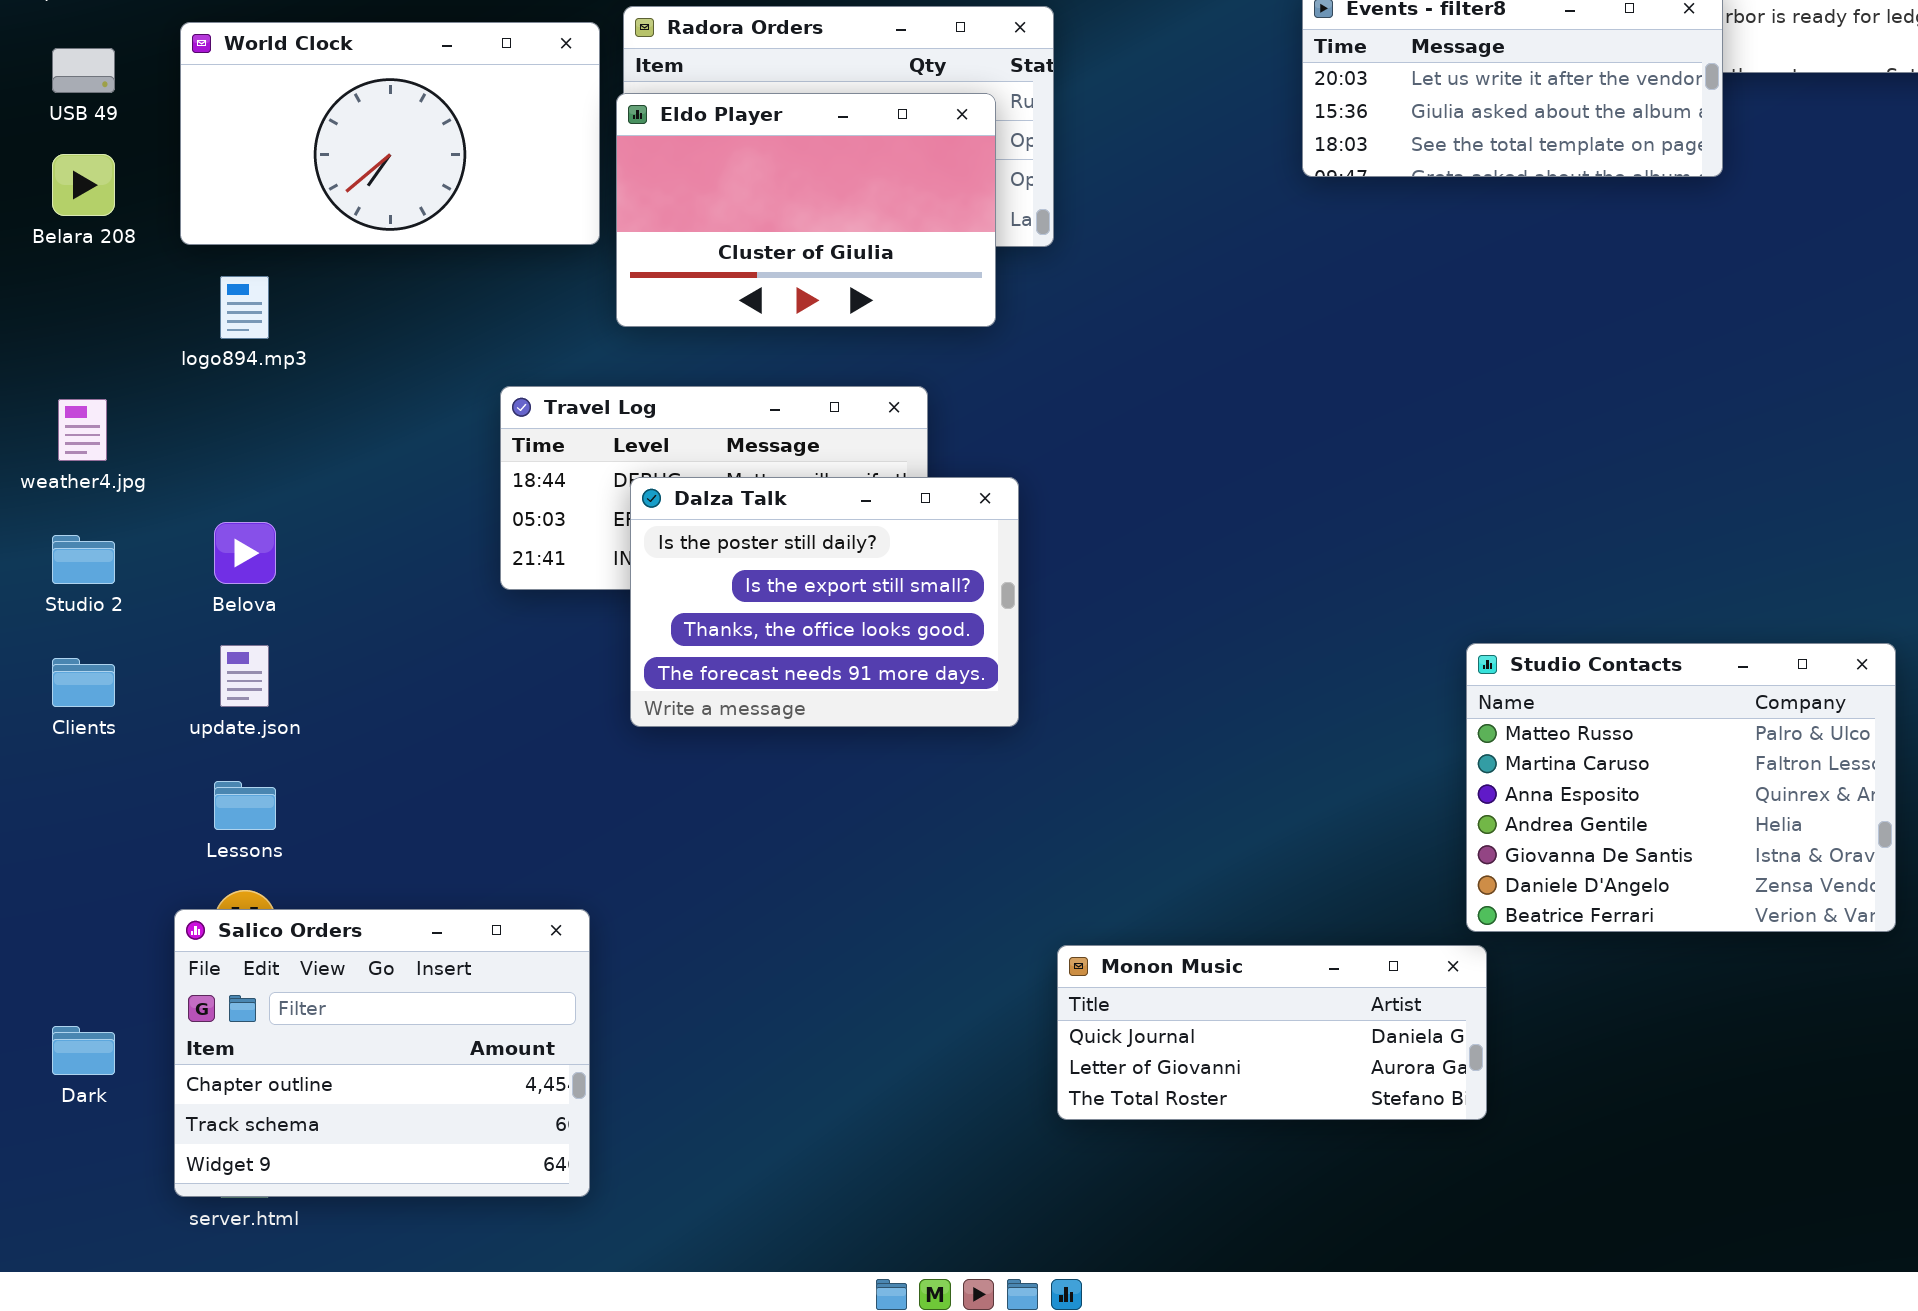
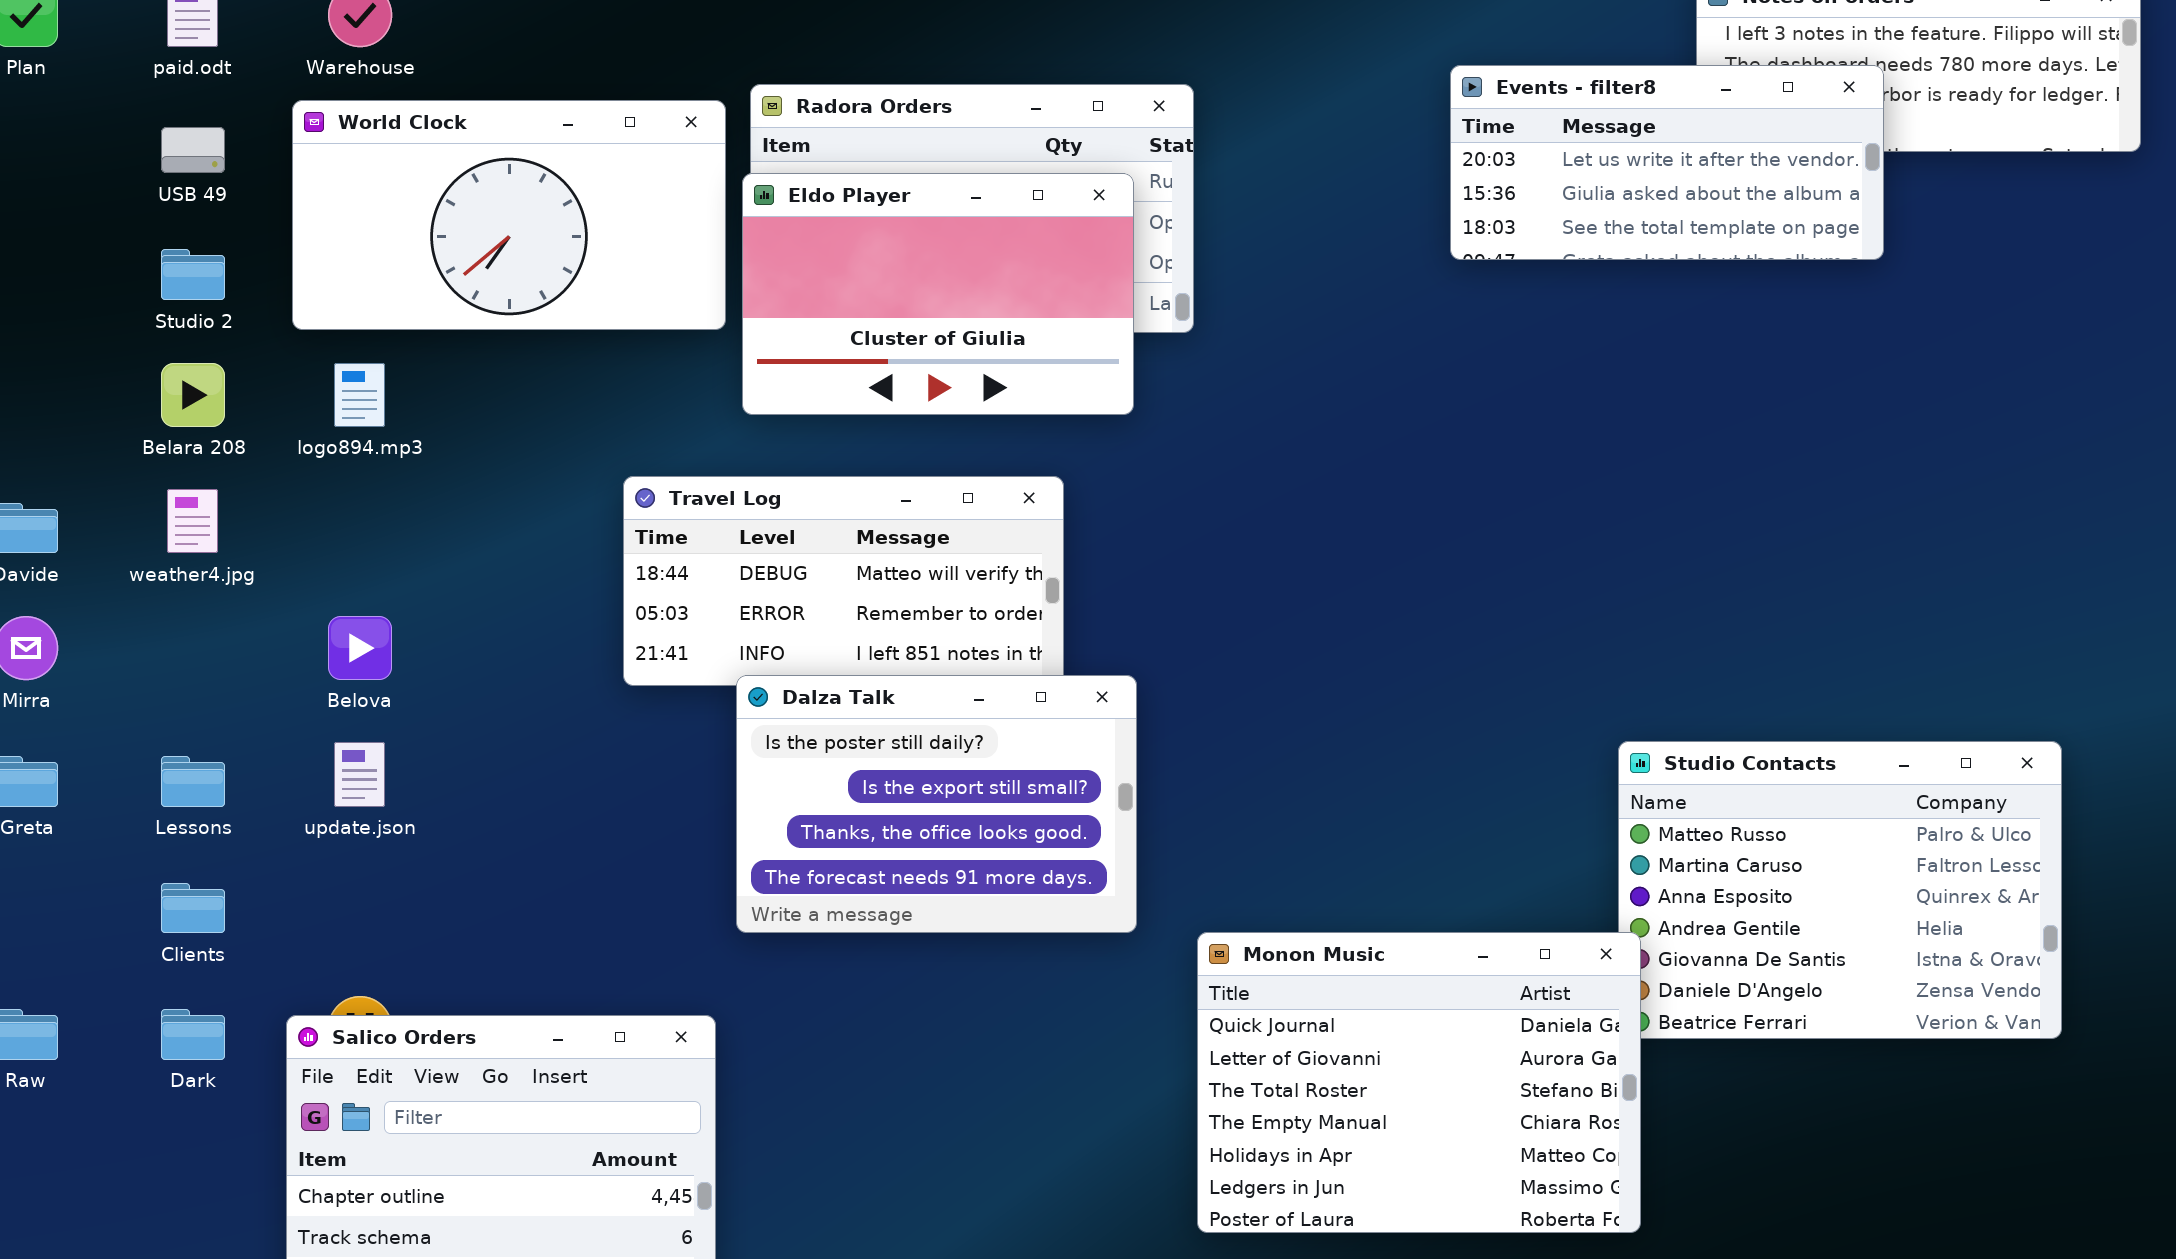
Belara 208: [52,154,115,216] -> [161,363,225,427], moved
Dalza Talk: [630,477,1019,727] -> [736,675,1137,933], moved
Studio 2: [52,535,115,584] -> [161,249,225,300], moved
Clients: [52,658,115,707] -> [161,883,225,933], moved
Lessons: [214,781,276,830] -> [161,756,225,807], moved
Monon Music: [1057,945,1487,1120] -> [1197,932,1641,1233], resized
Dark: [52,1026,115,1075] -> [161,1009,225,1060], moved

